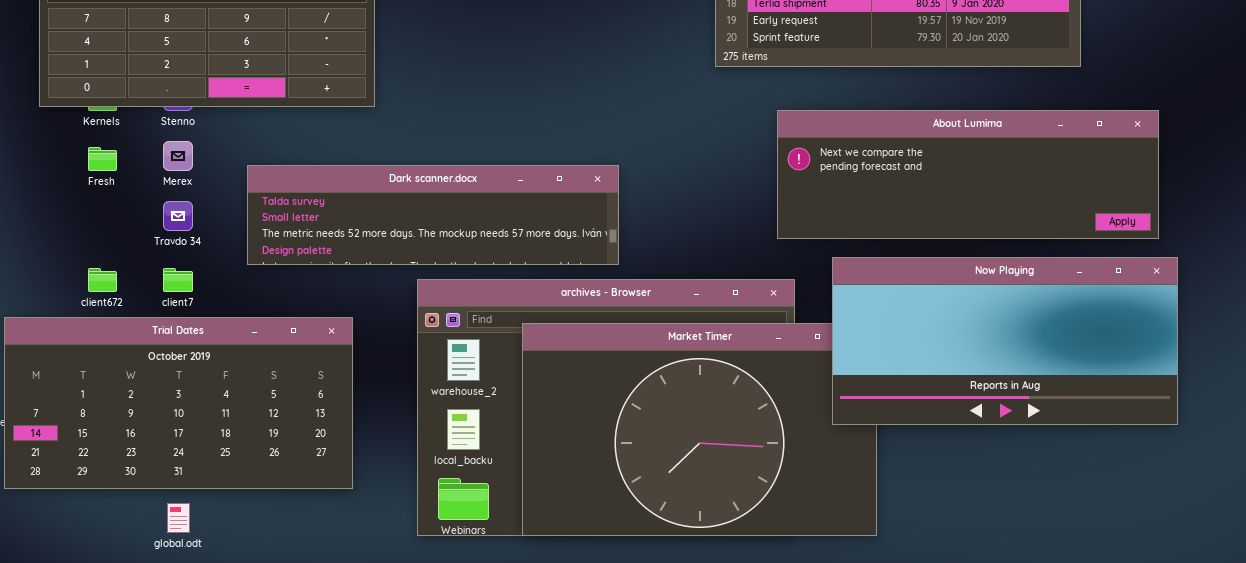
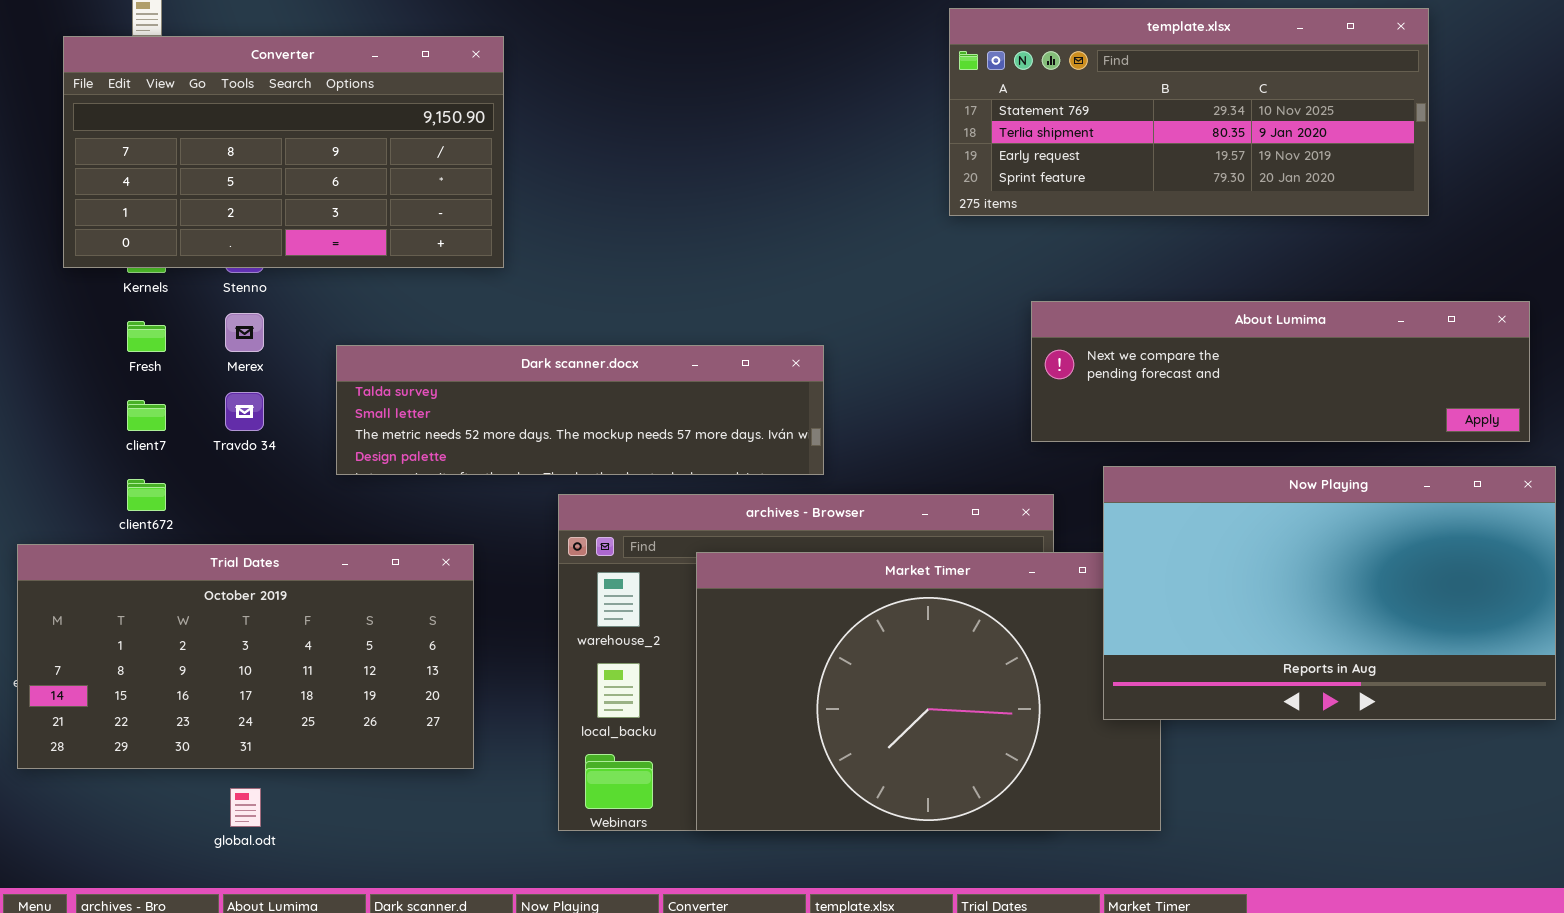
About Lumima: [777,110,1159,239] -> [1031,301,1530,442], resized
Now Playing: [832,257,1178,425] -> [1103,466,1556,720], resized
client7: [163,268,193,292] -> [127,400,166,431], moved

